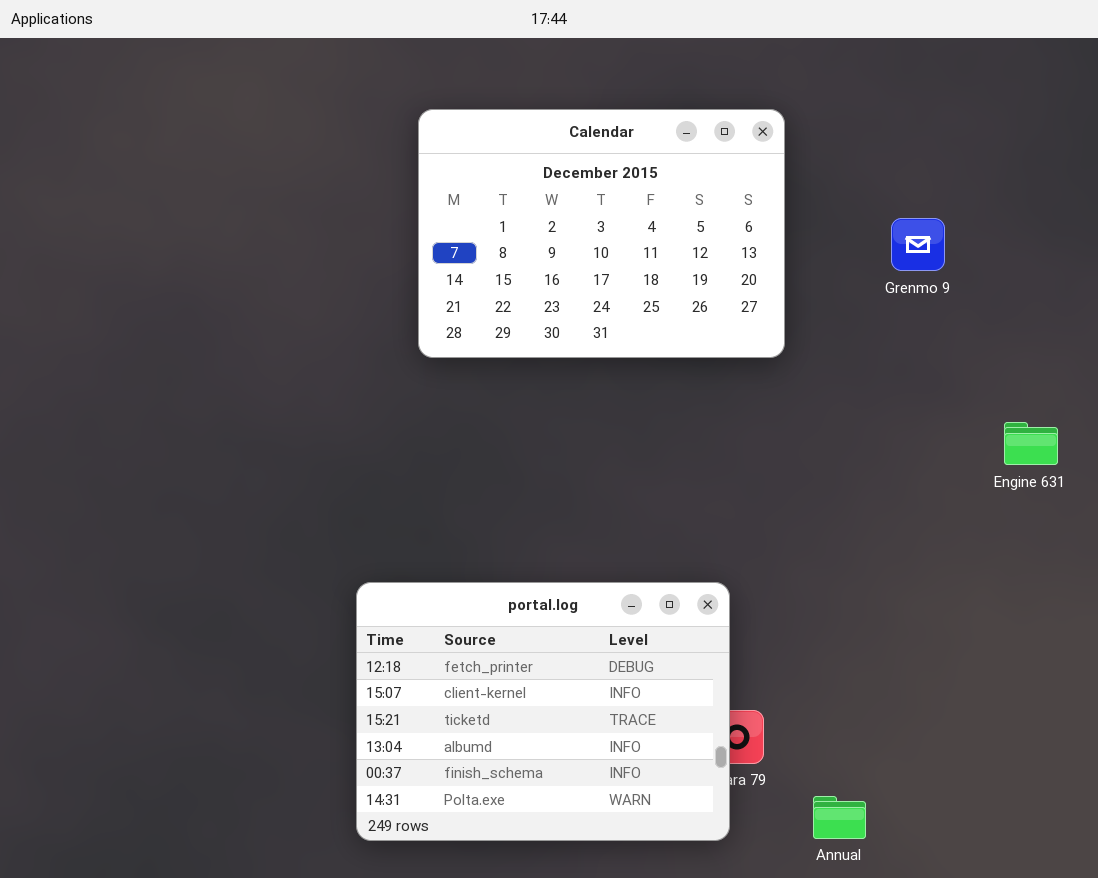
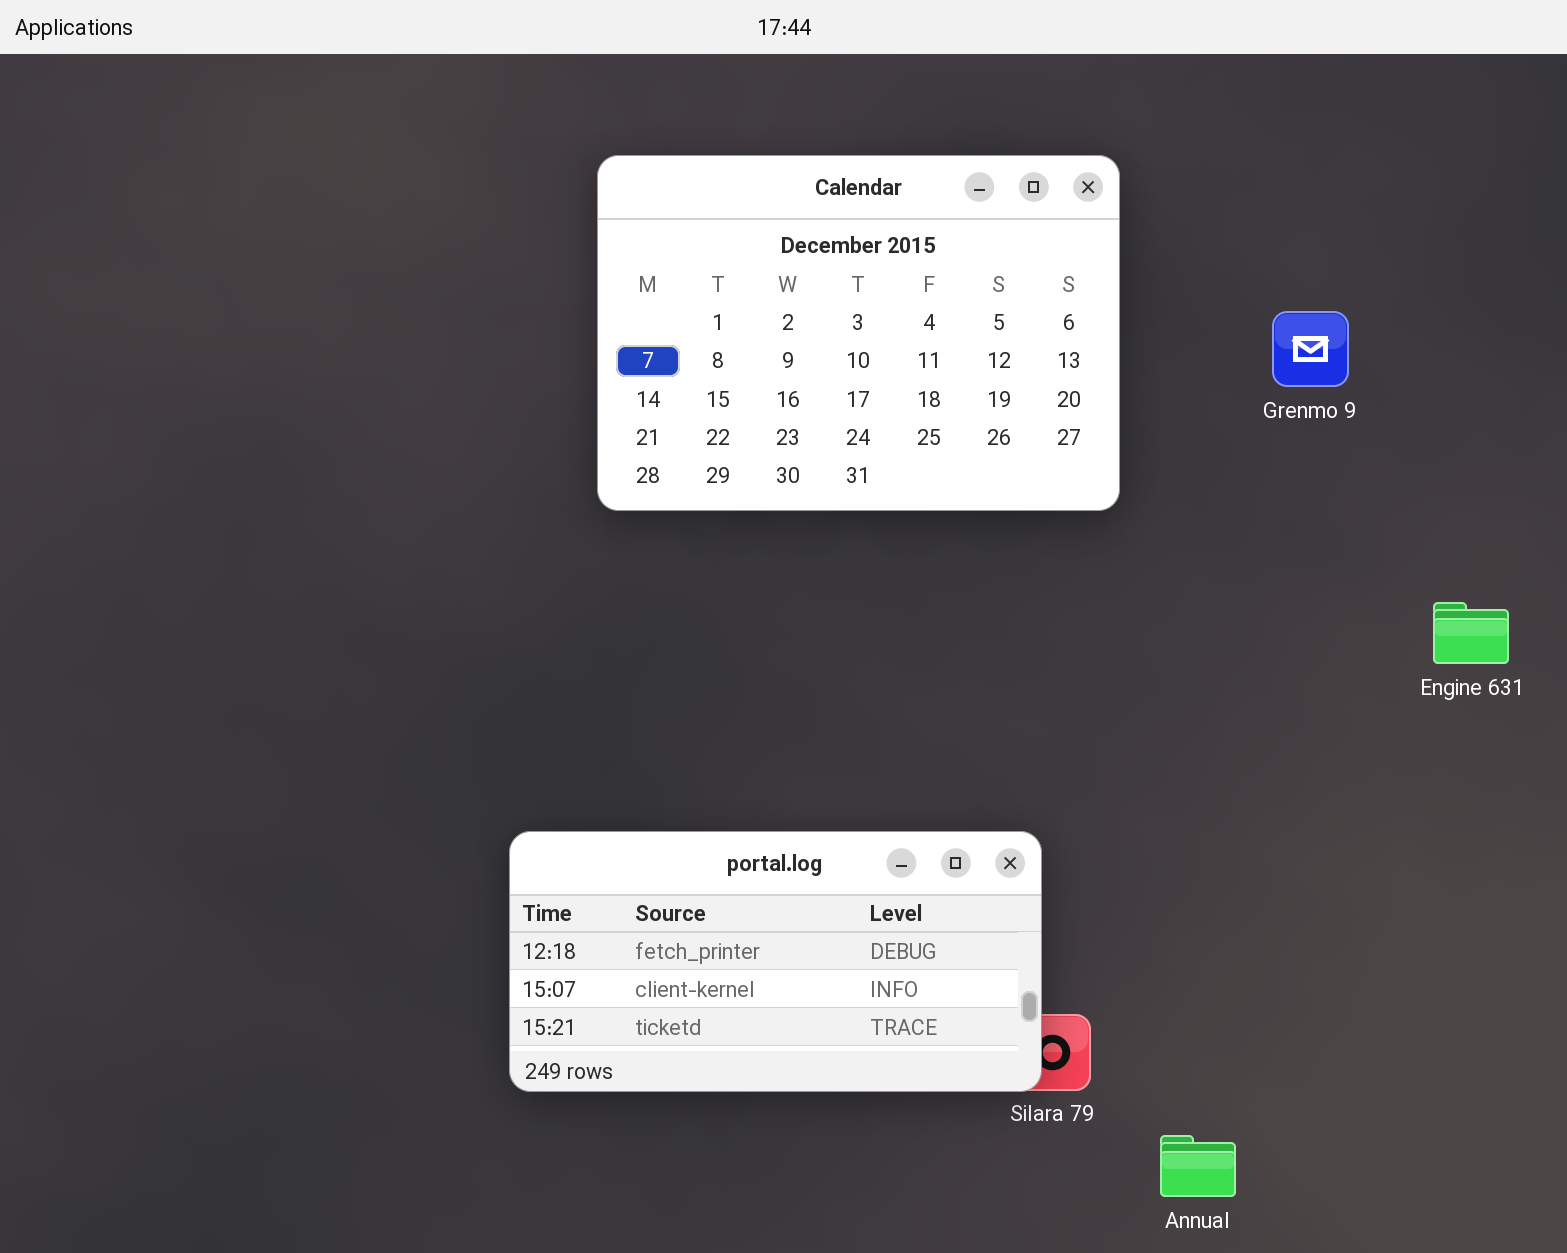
portal.log: [356,582,730,841] -> [509,831,1042,1092], resized

